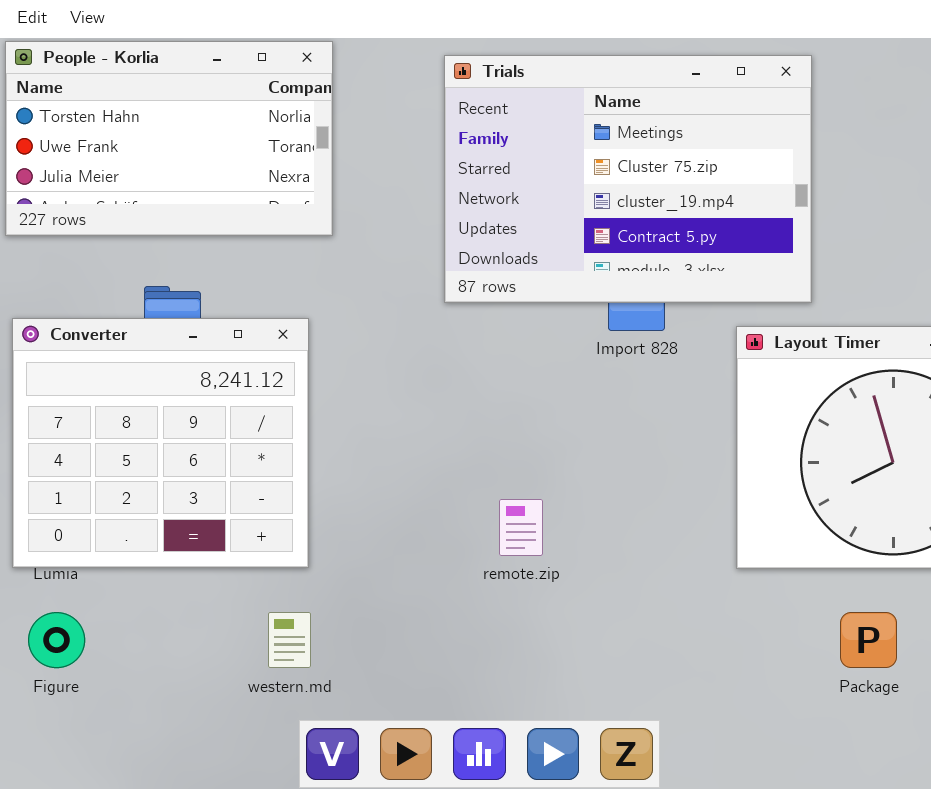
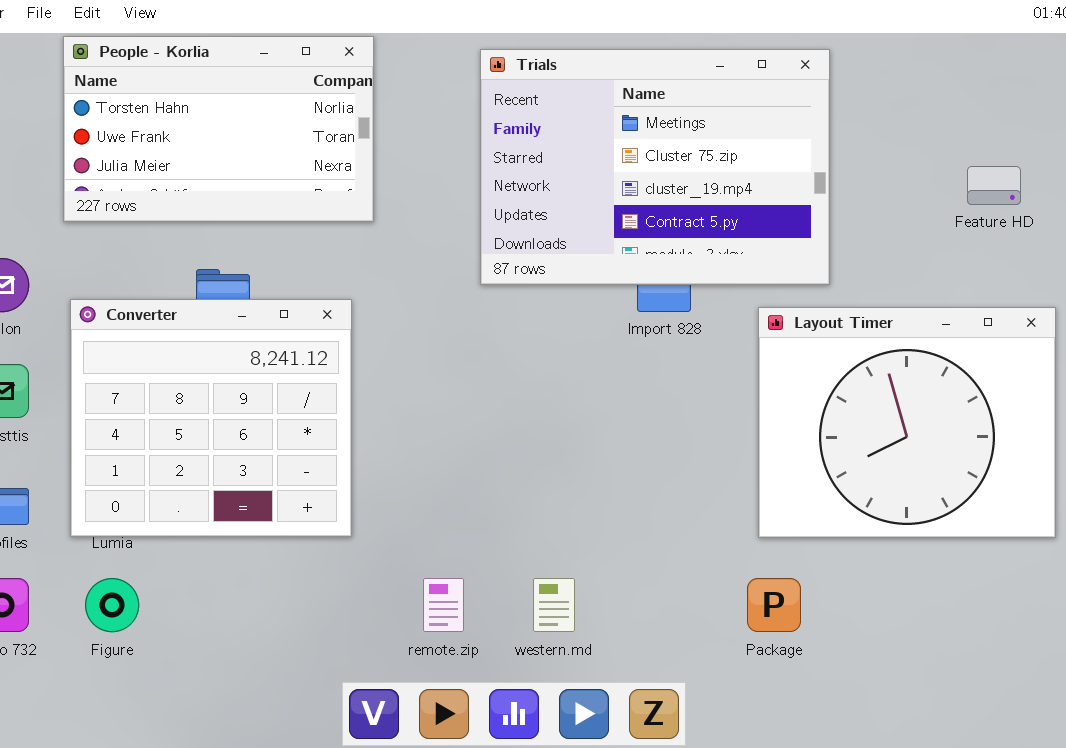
remote.zip: [499,499,543,556] -> [423,578,464,632], moved
western.md: [268,612,311,668] -> [533,578,575,632], moved
Package: [840,612,897,668] -> [747,578,801,632], moved

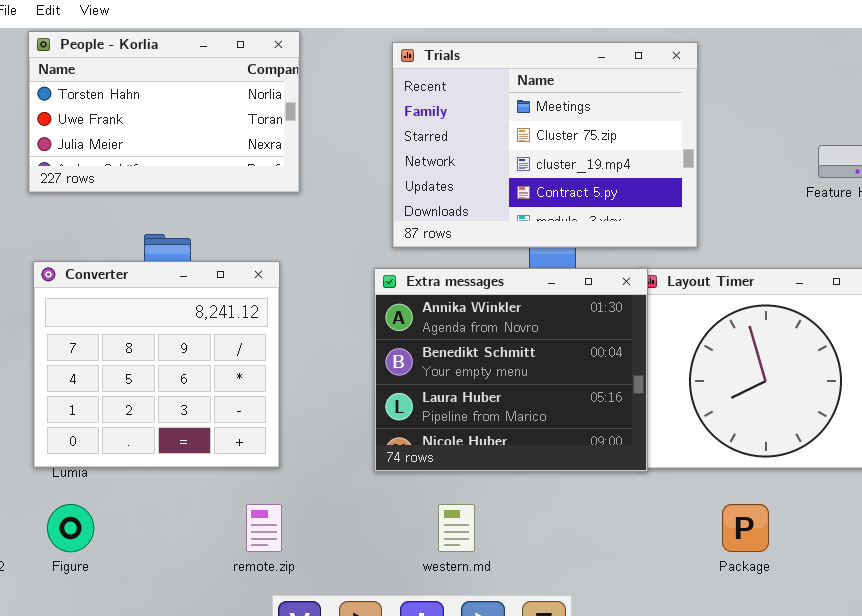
Extra messages: none -> [374,268,648,472], opened
remote.zip: [423,578,464,632] -> [246,504,282,552], moved
Package: [747,578,801,632] -> [722,504,769,552], moved

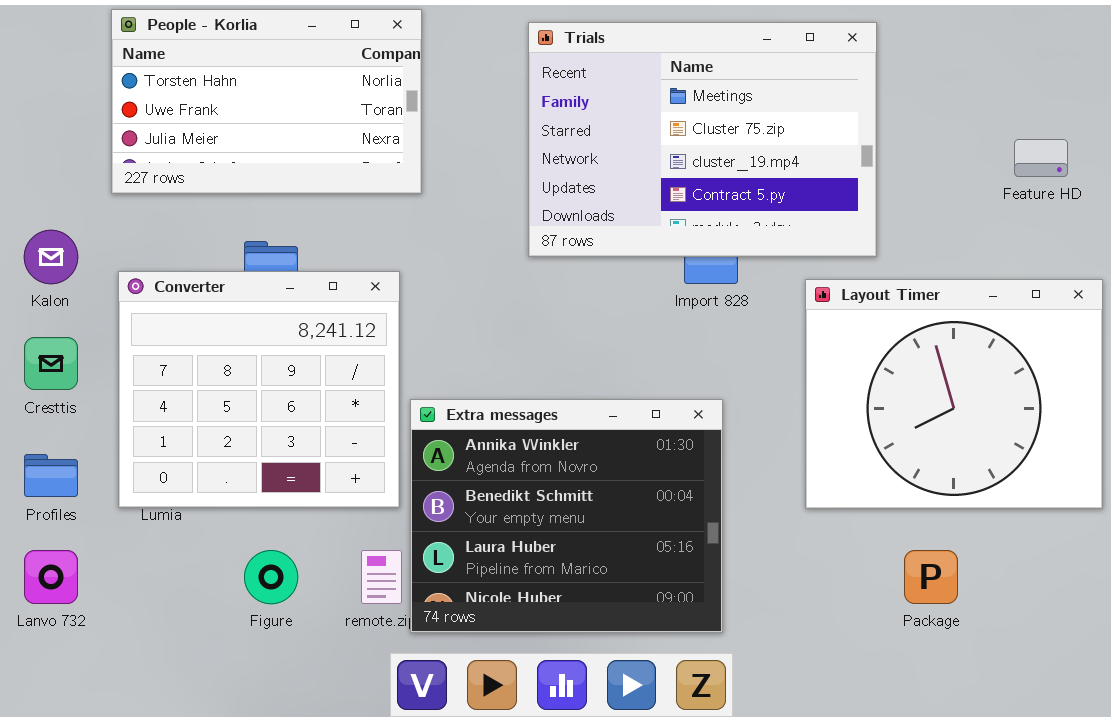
Extra messages: [374,268,648,472] -> [410,399,723,633], moved
Figure: [47,504,94,552] -> [244,550,298,604], moved

